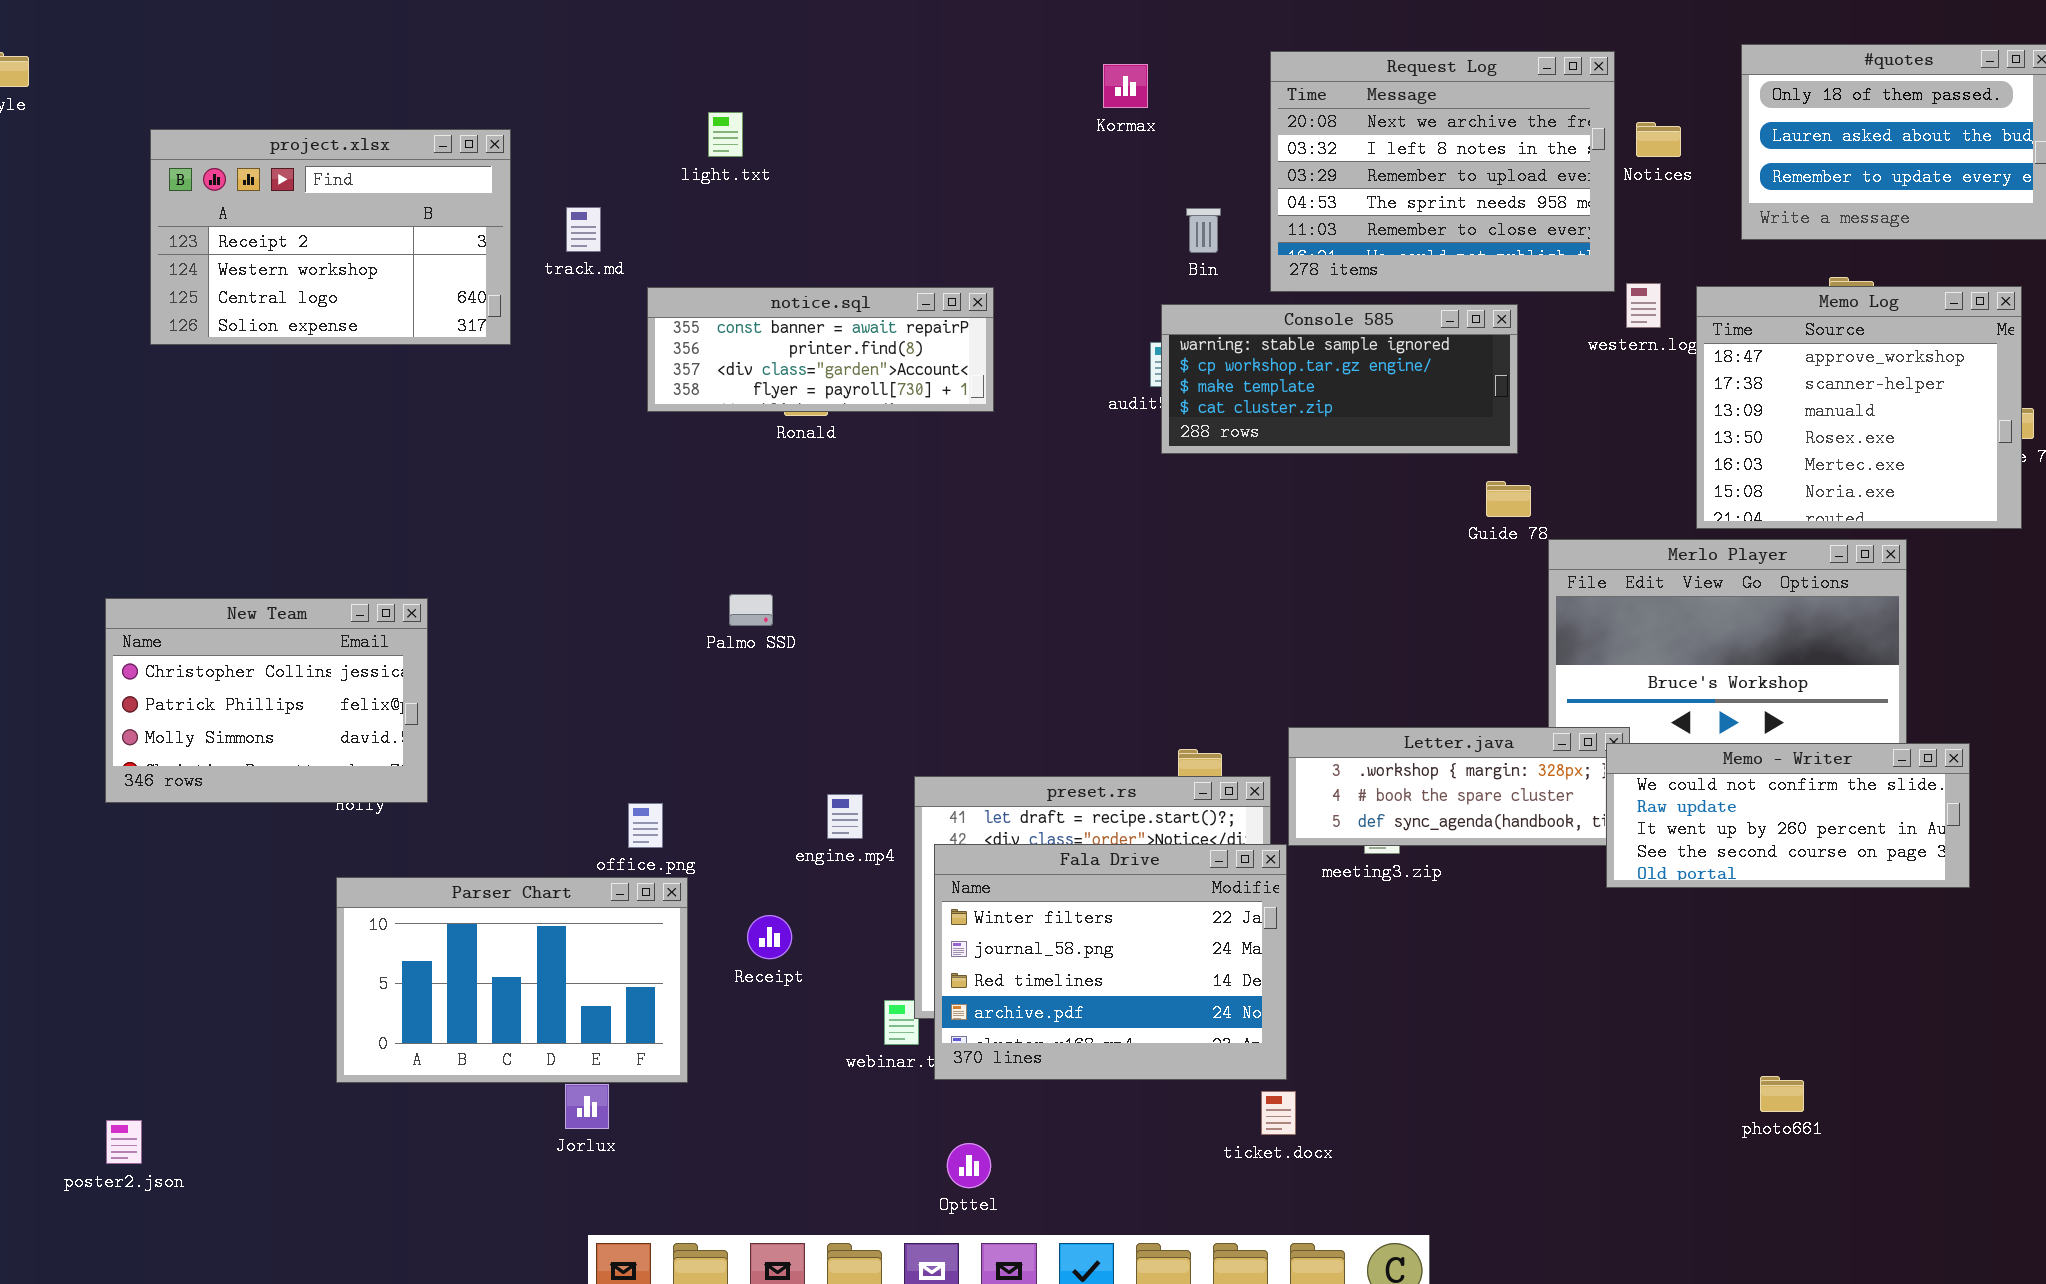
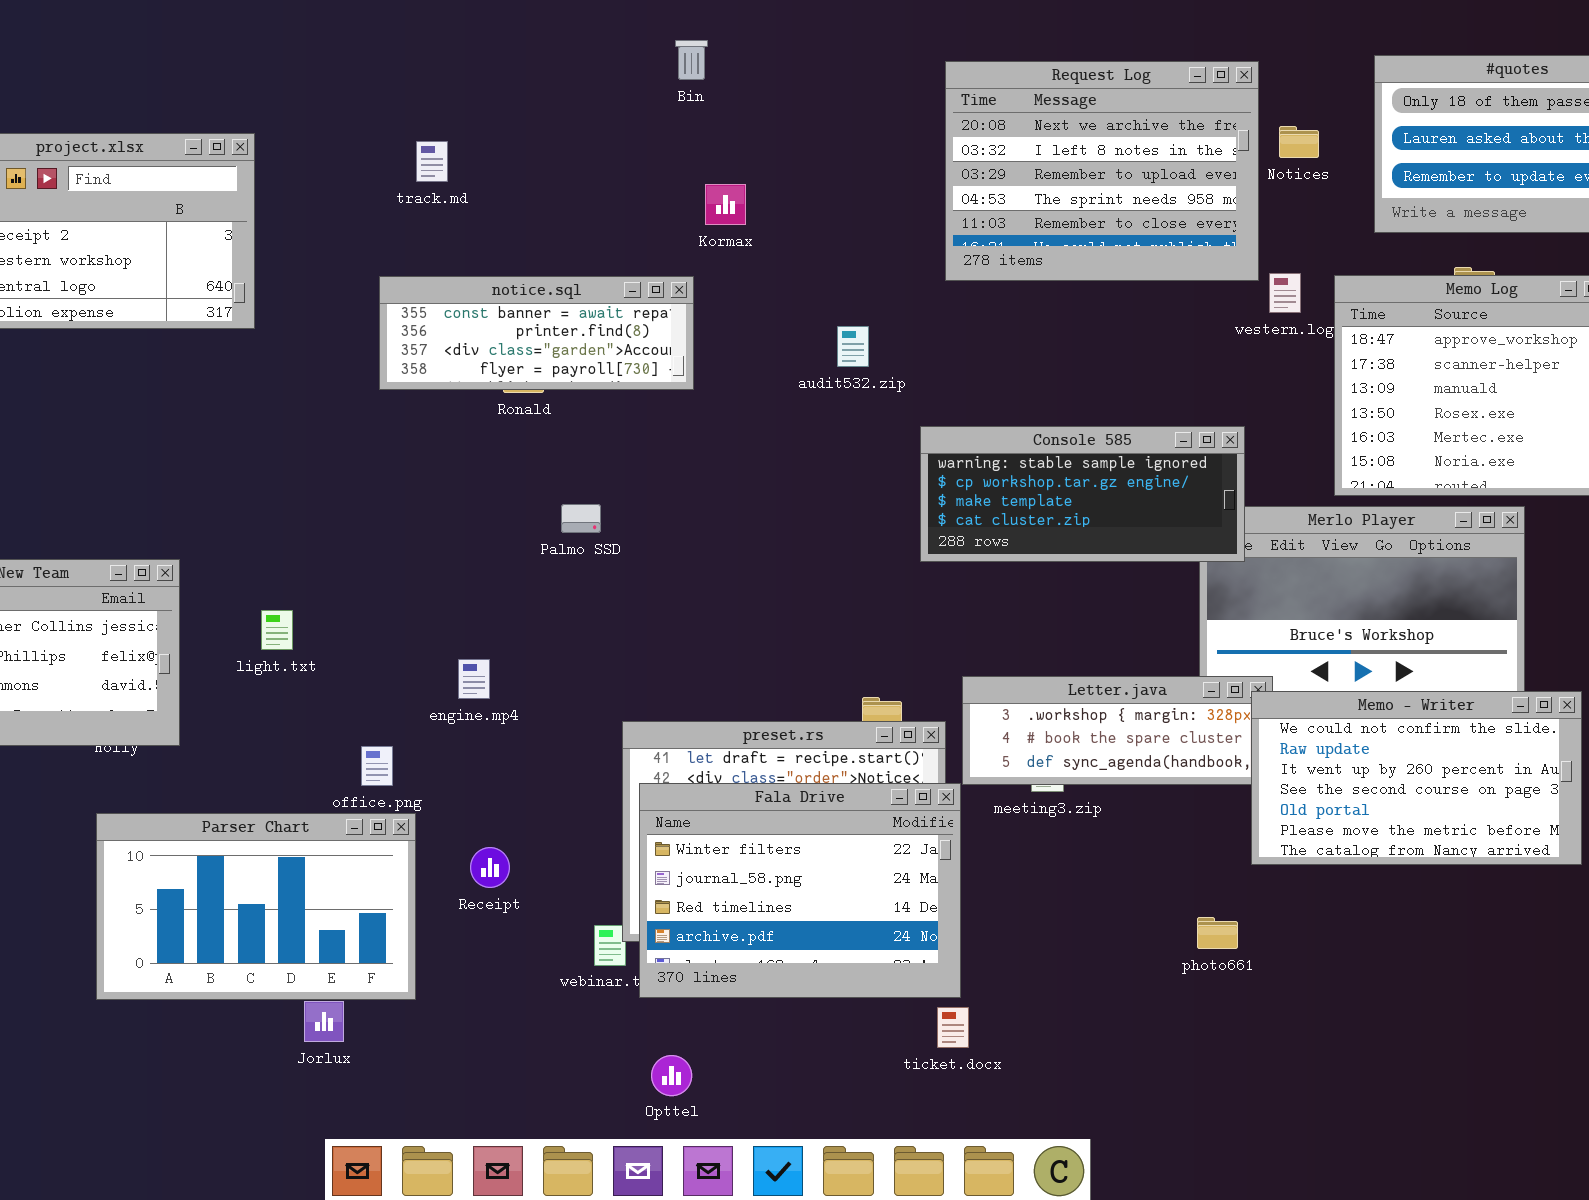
Kormax: [1103,64,1148,108] -> [705,184,746,225], moved
light.txt: [708,112,743,157] -> [261,610,293,650], moved
track.md: [566,207,601,252] -> [416,141,448,182], moved
Bin: [1186,208,1221,253] -> [675,40,708,80], moved
Console 585: [1161,304,1518,454] -> [920,426,1245,562], moved
Palmo SSD: [729,594,773,626] -> [561,504,601,533], moved
Memo - Writer: [1606,743,1970,888] -> [1251,691,1582,865], resized
engine.mp4: [827,794,863,839] -> [458,659,490,699], moved
photo661: [1760,1076,1804,1112] -> [1197,917,1238,949], moved

